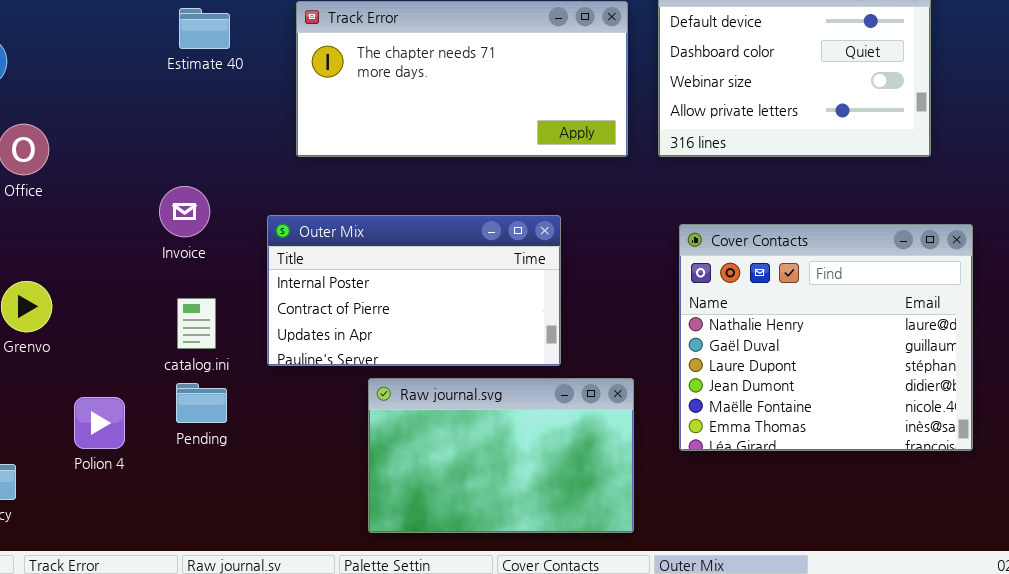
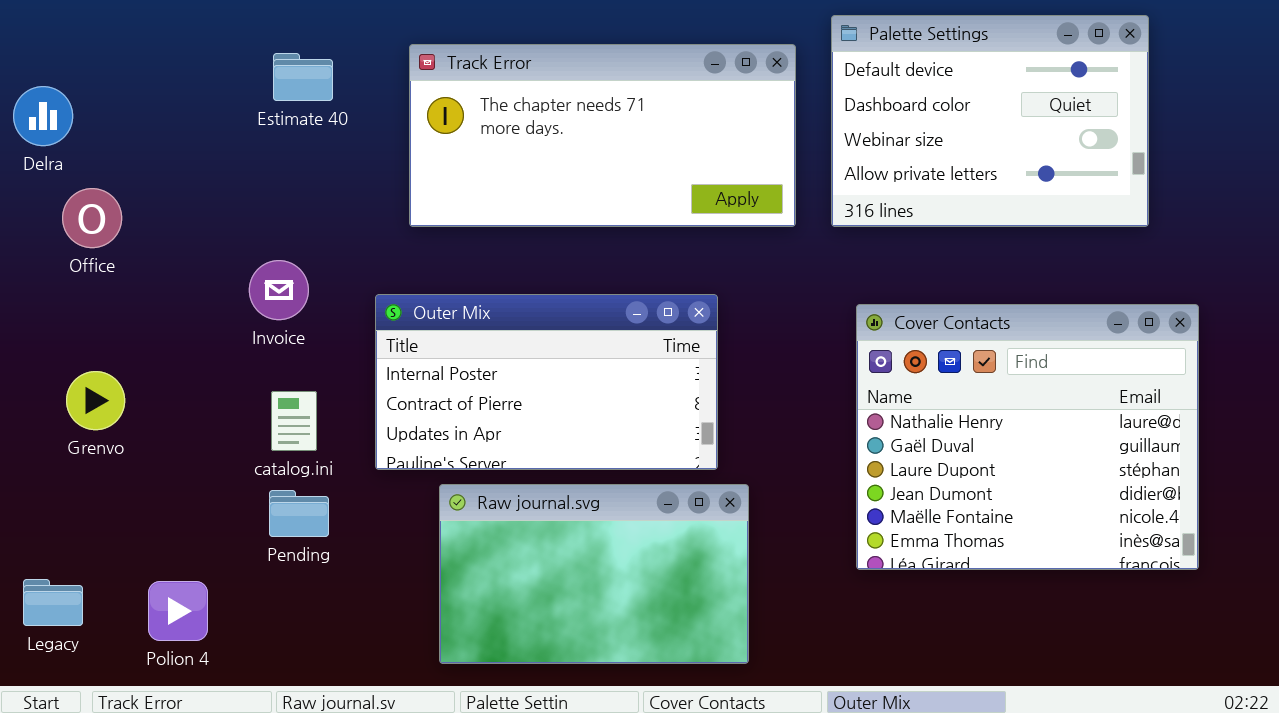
Raw journal.svg: [368,378,634,533] -> [439,484,749,664], moved
Polion 4: [74,397,125,449] -> [148,581,208,641], moved

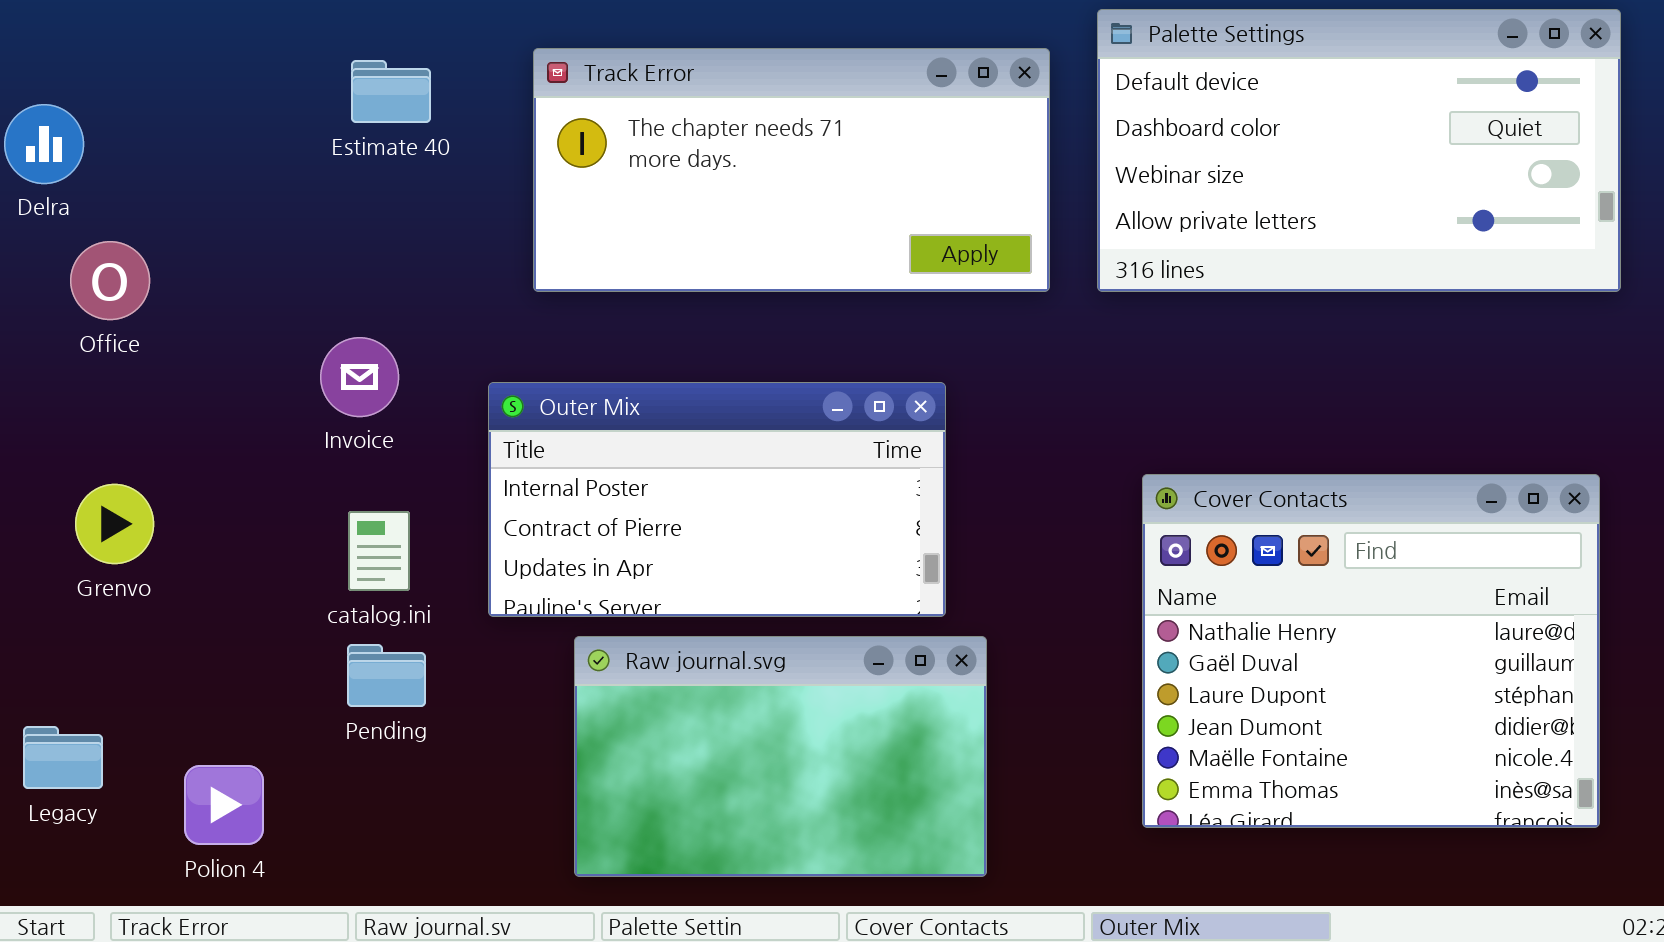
Palette Settings: [831,15,1149,227] -> [1097,9,1621,292], resized
Cover Contacts: [856,304,1199,570] -> [1142,474,1600,828], moved
Legacy: [23,579,83,626] -> [23,726,103,789], moved

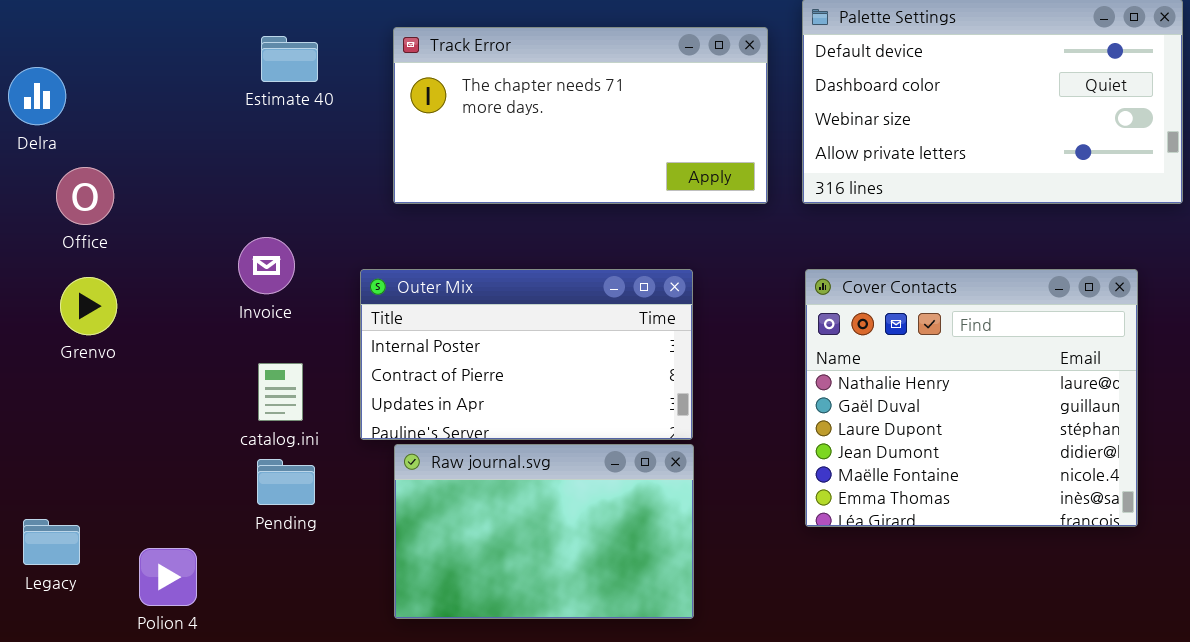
Cover Contacts: [1142,474,1600,828] -> [805,269,1138,527], moved
Grenvo: [75,484,154,564] -> [60,277,117,335], moved
Raw journal.svg: [574,636,987,877] -> [394,444,694,619], moved

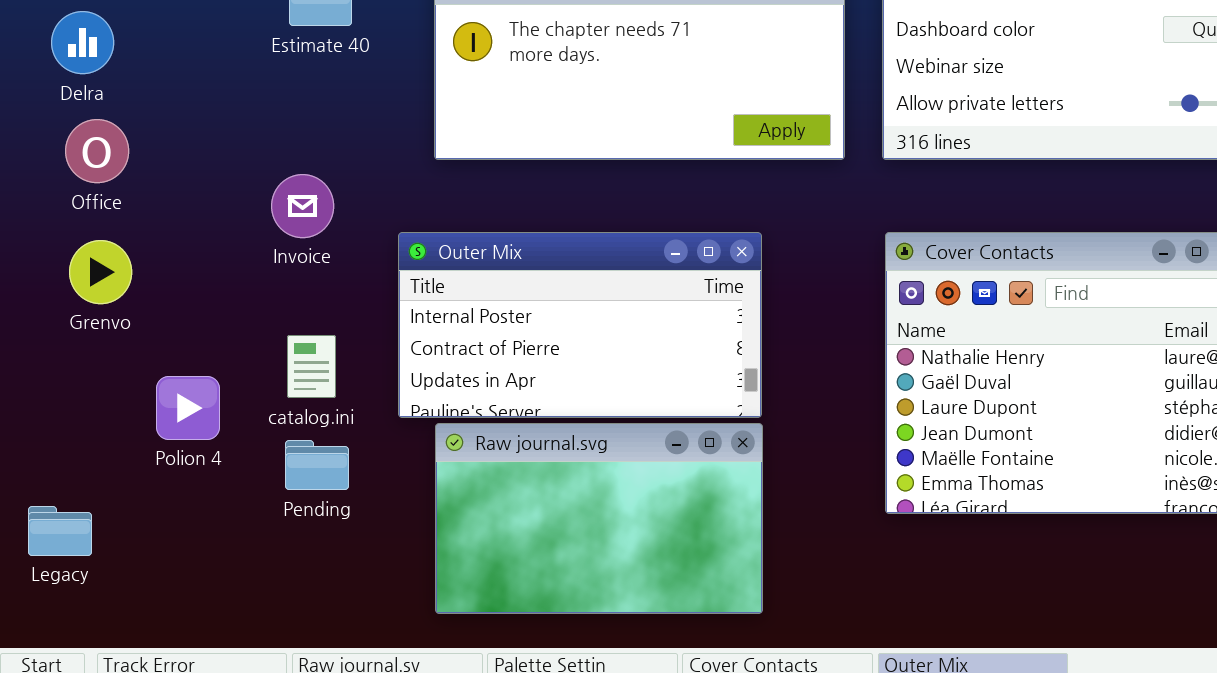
Delra: [8,67,66,125] -> [51,11,114,74], moved
Invoice: [238,237,295,294] -> [271,174,334,238], moved
Polion 4: [139,548,197,606] -> [156,376,220,440], moved

